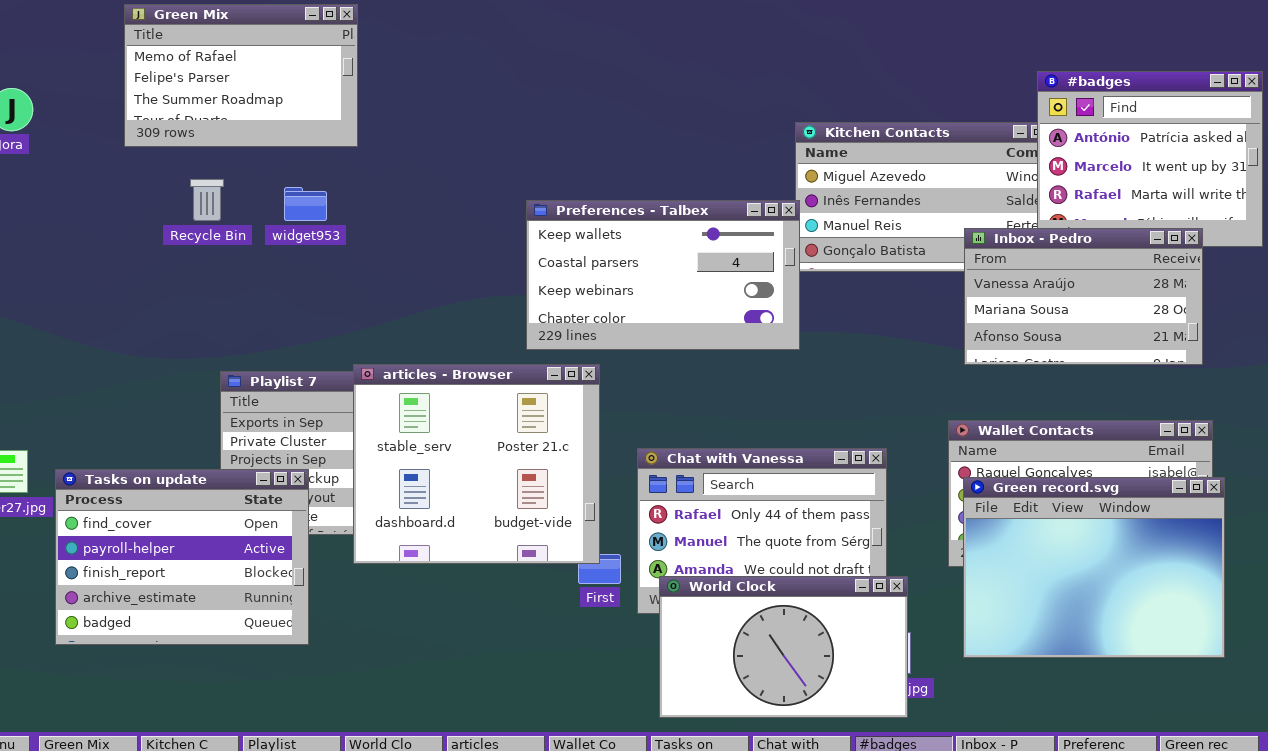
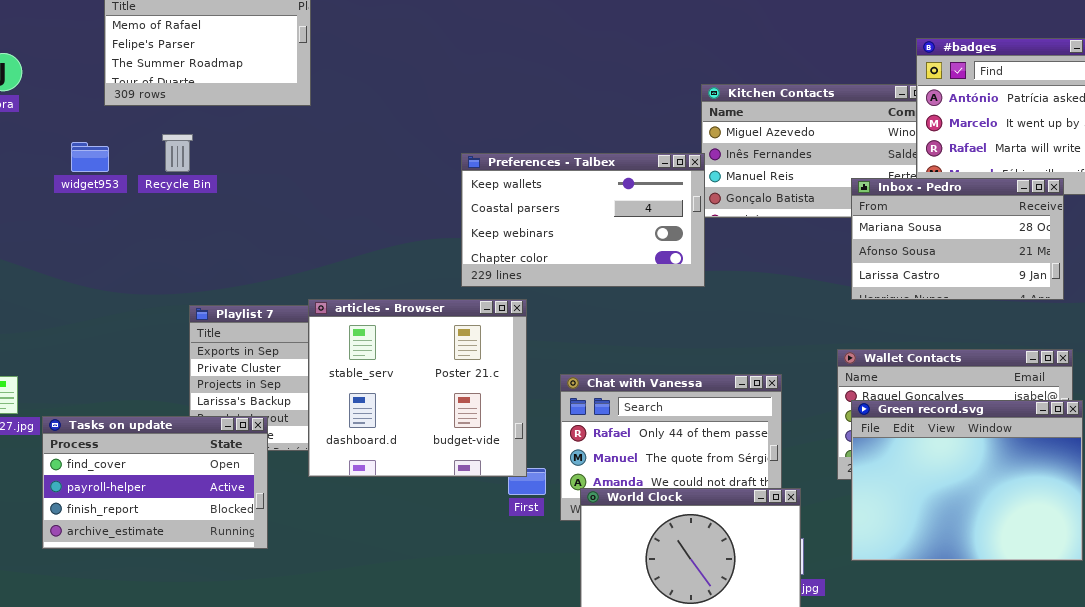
widget953: [284,187,327,221] -> [71,142,109,172], moved
Inbox - Pedro: [964,228,1203,365] -> [851,178,1064,300], scrolled down 1 row
Tasks on update: [55,469,309,645] -> [42,416,268,549], resized

